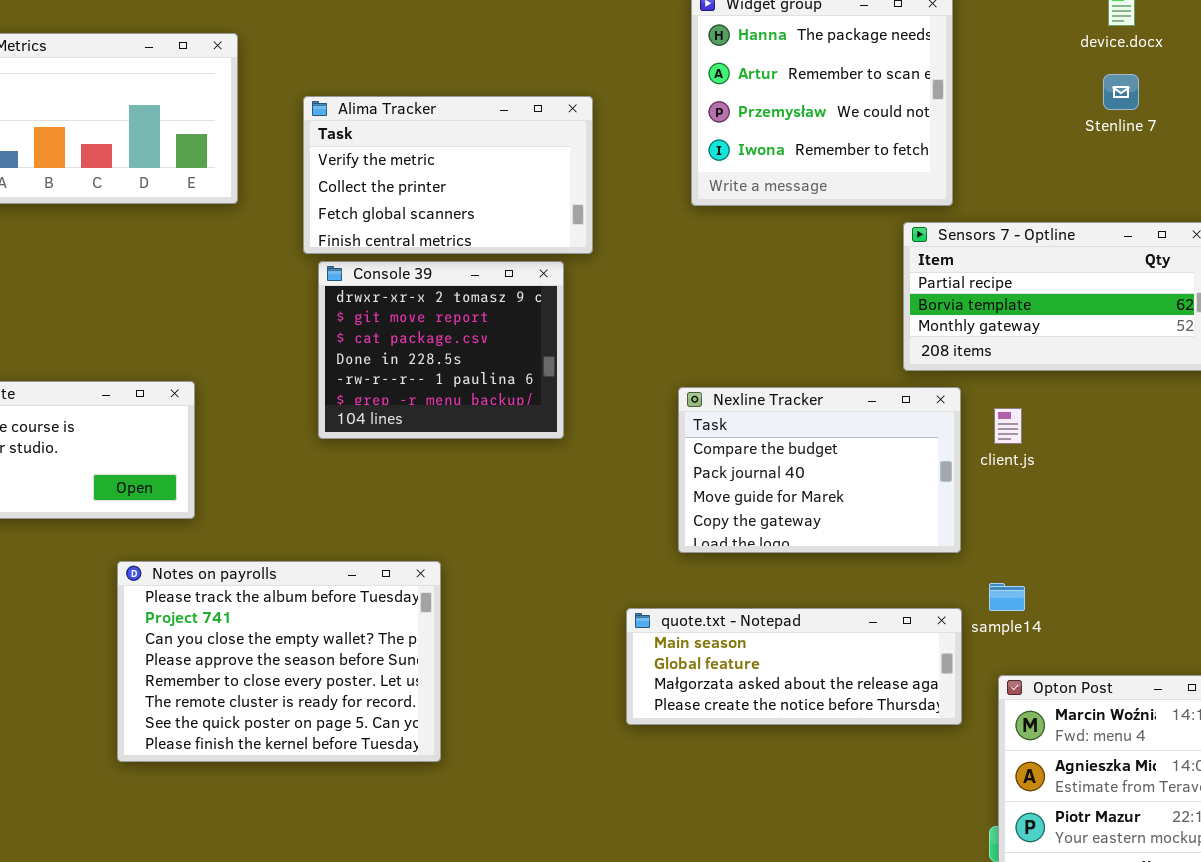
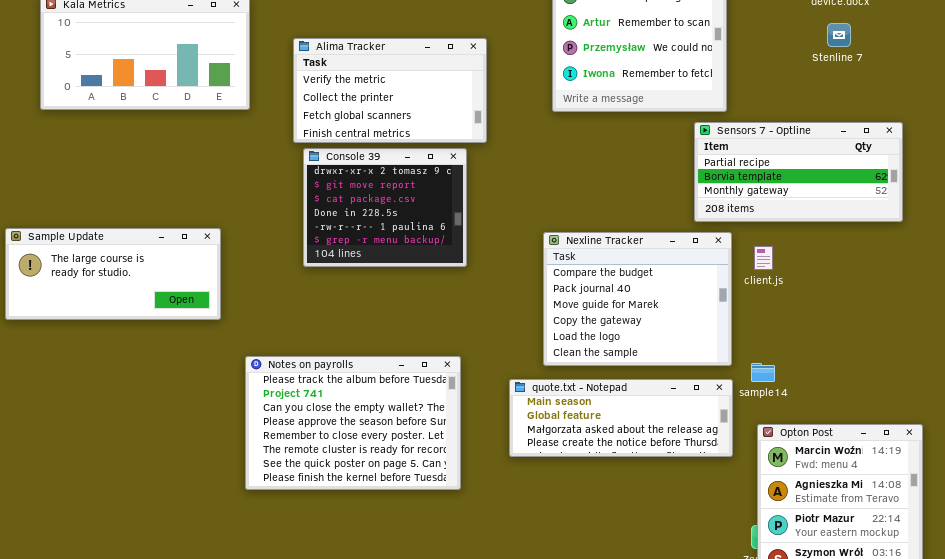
Nexline Tracker: [678,387,961,553] -> [543,232,732,366], resized
Notes on payrolls: [117,561,441,762] -> [245,356,461,490], moved

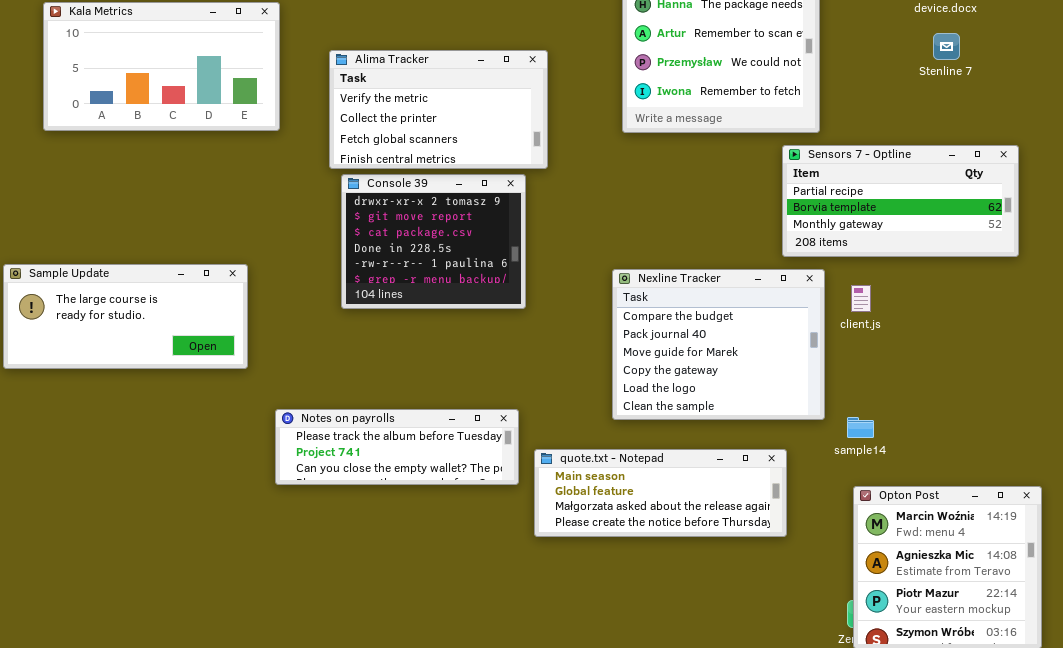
Notes on payrolls: [245,356,461,490] -> [275,409,519,485], resized
quote.txt - Notepad: [509,379,733,457] -> [534,449,787,537], moved

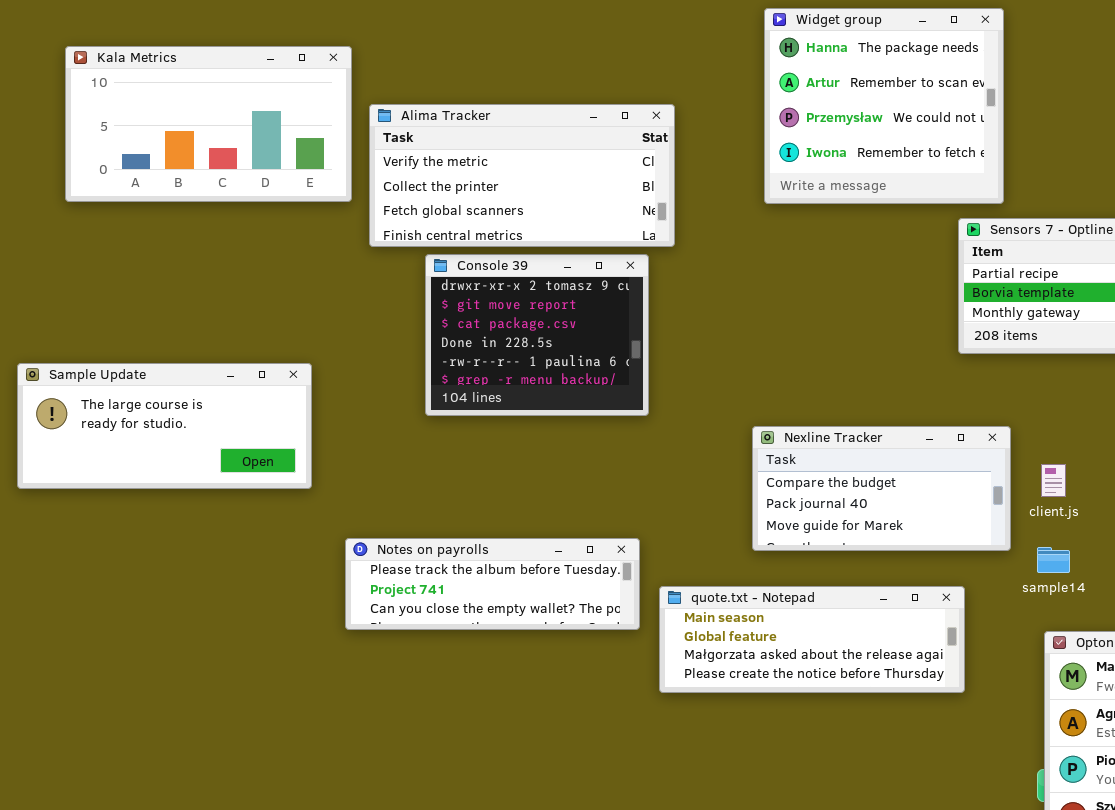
Alima Tracker: [329,50,548,169] -> [369,104,675,247], resized
Nexline Tracker: [612,269,825,420] -> [752,426,1011,551], resized
client.js: [851,285,871,312] -> [1041,464,1066,497], moved

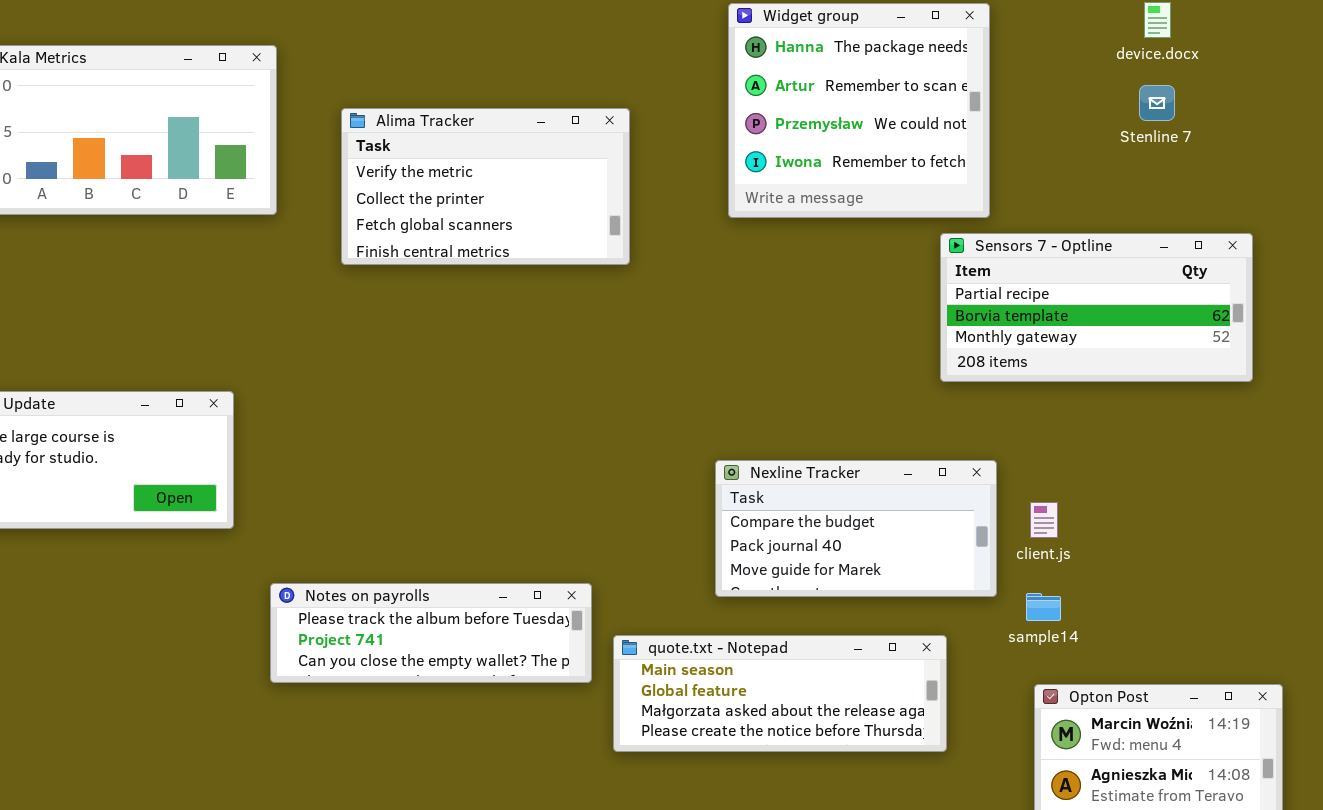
Alima Tracker: [369,104,675,247] -> [341,108,630,265], resized
Console 39: [425,254,649,416] -> none, closed

